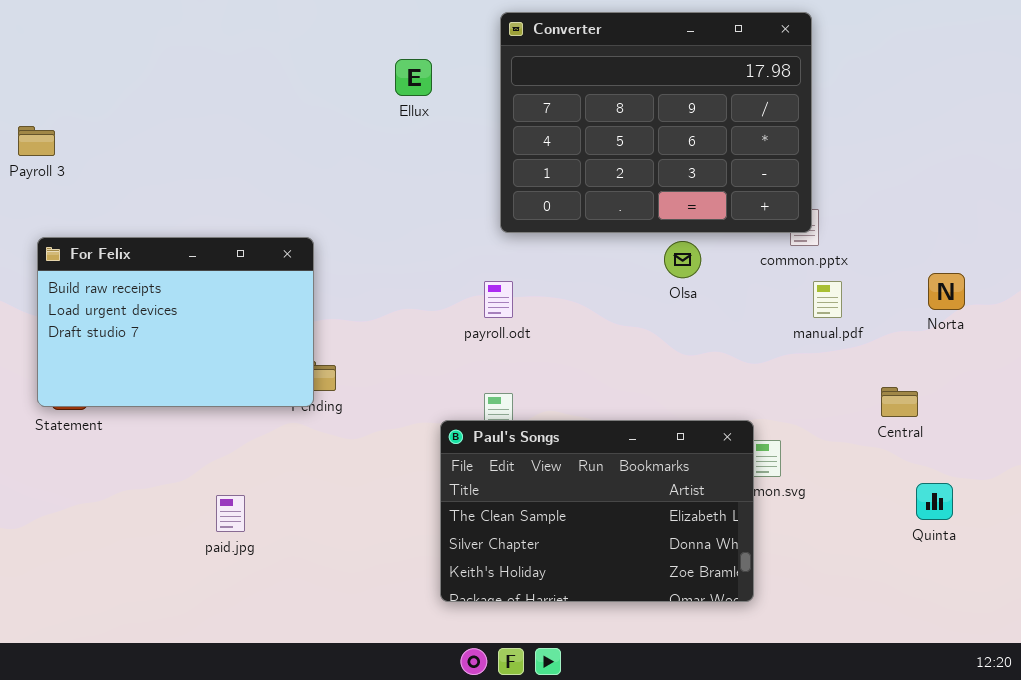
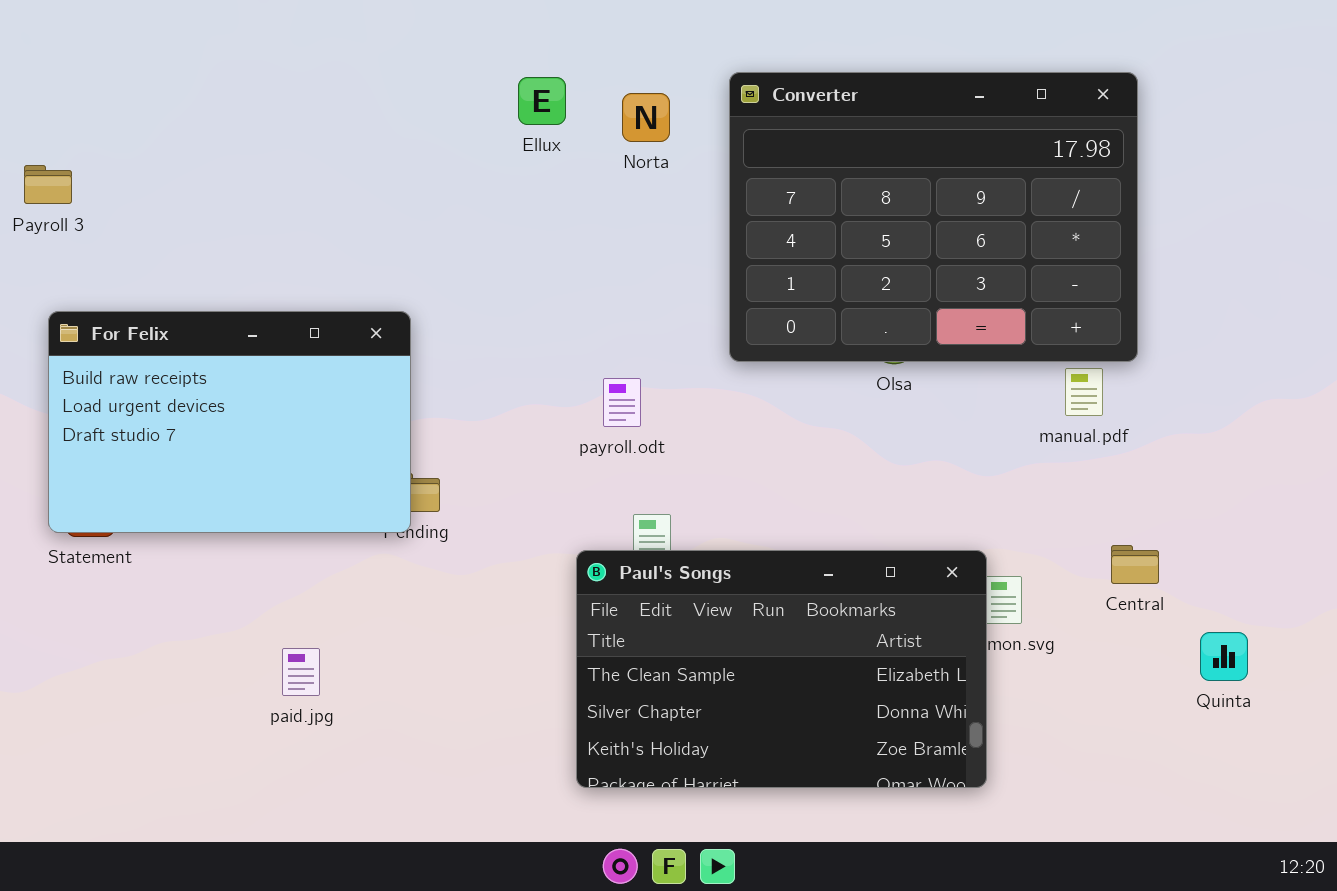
Converter: [500,12,812,233] -> [729,72,1138,362], moved
Norta: [928,273,965,310] -> [622,93,670,142], moved
payroll.odt: [484,281,513,318] -> [603,378,641,427], moved
Central: [881,387,918,417] -> [1111,545,1159,584], moved

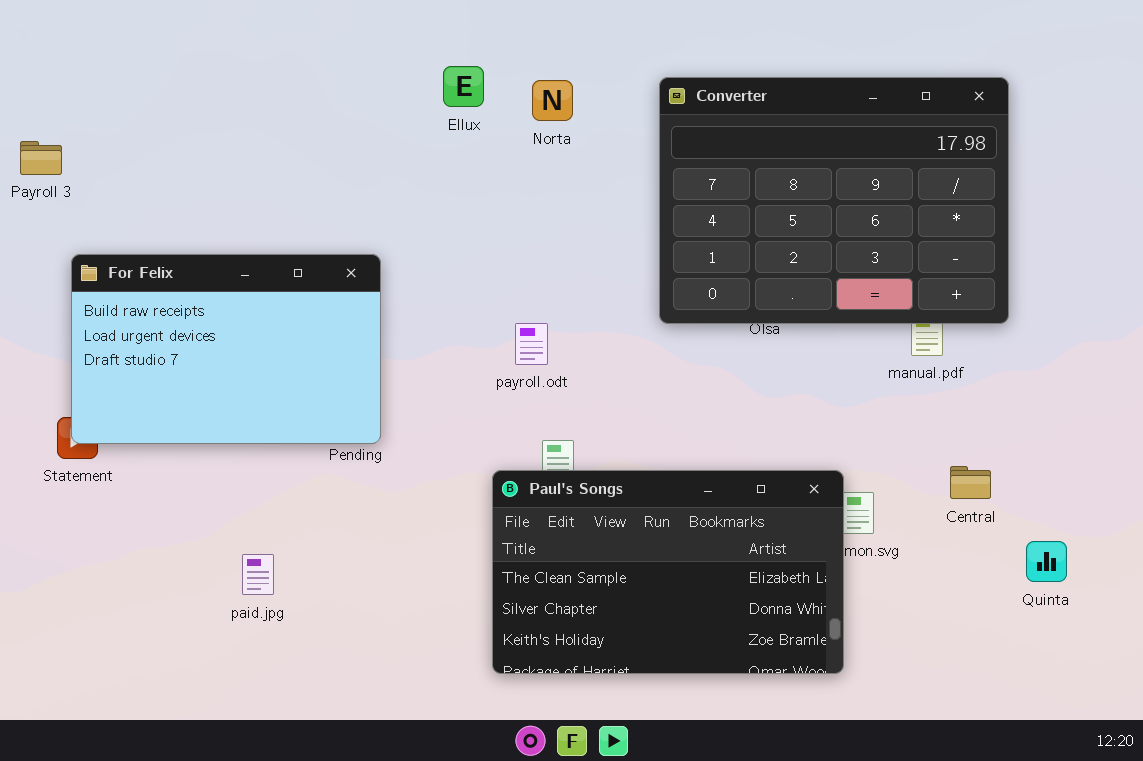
Converter: [729,72,1138,362] -> [659,77,1009,324], moved
For Felix: [48,311,411,533] -> [71,254,381,444], moved

